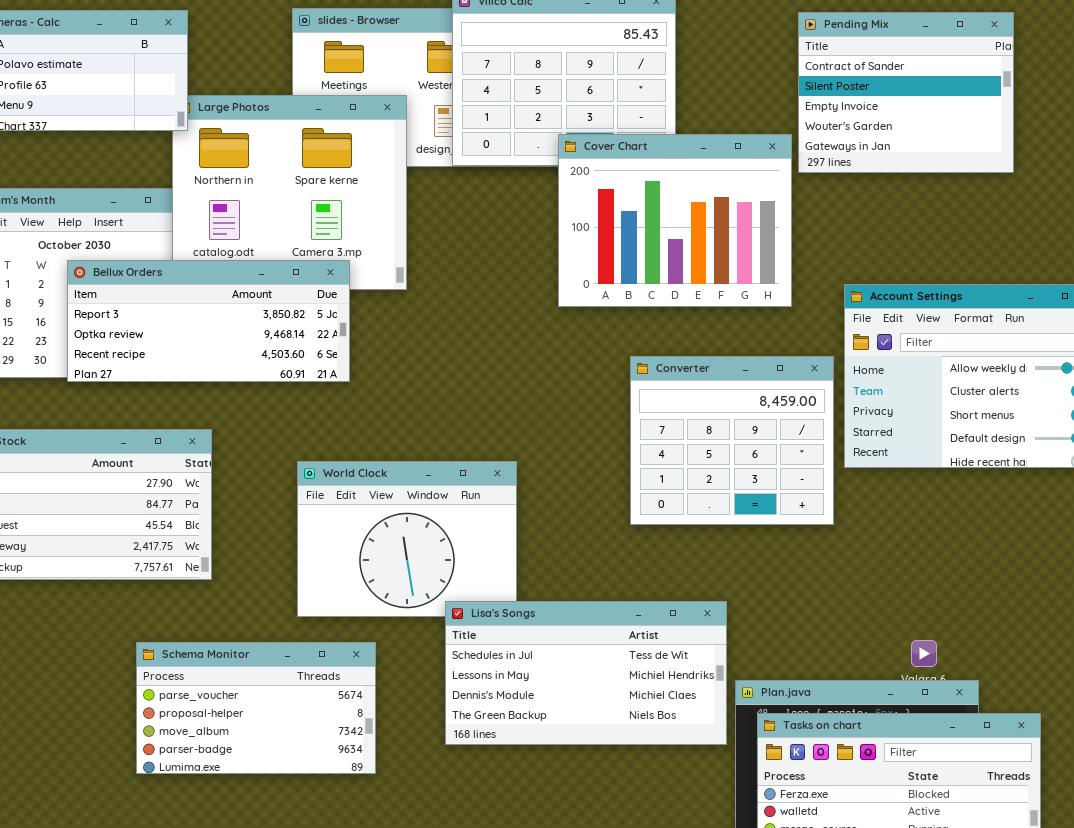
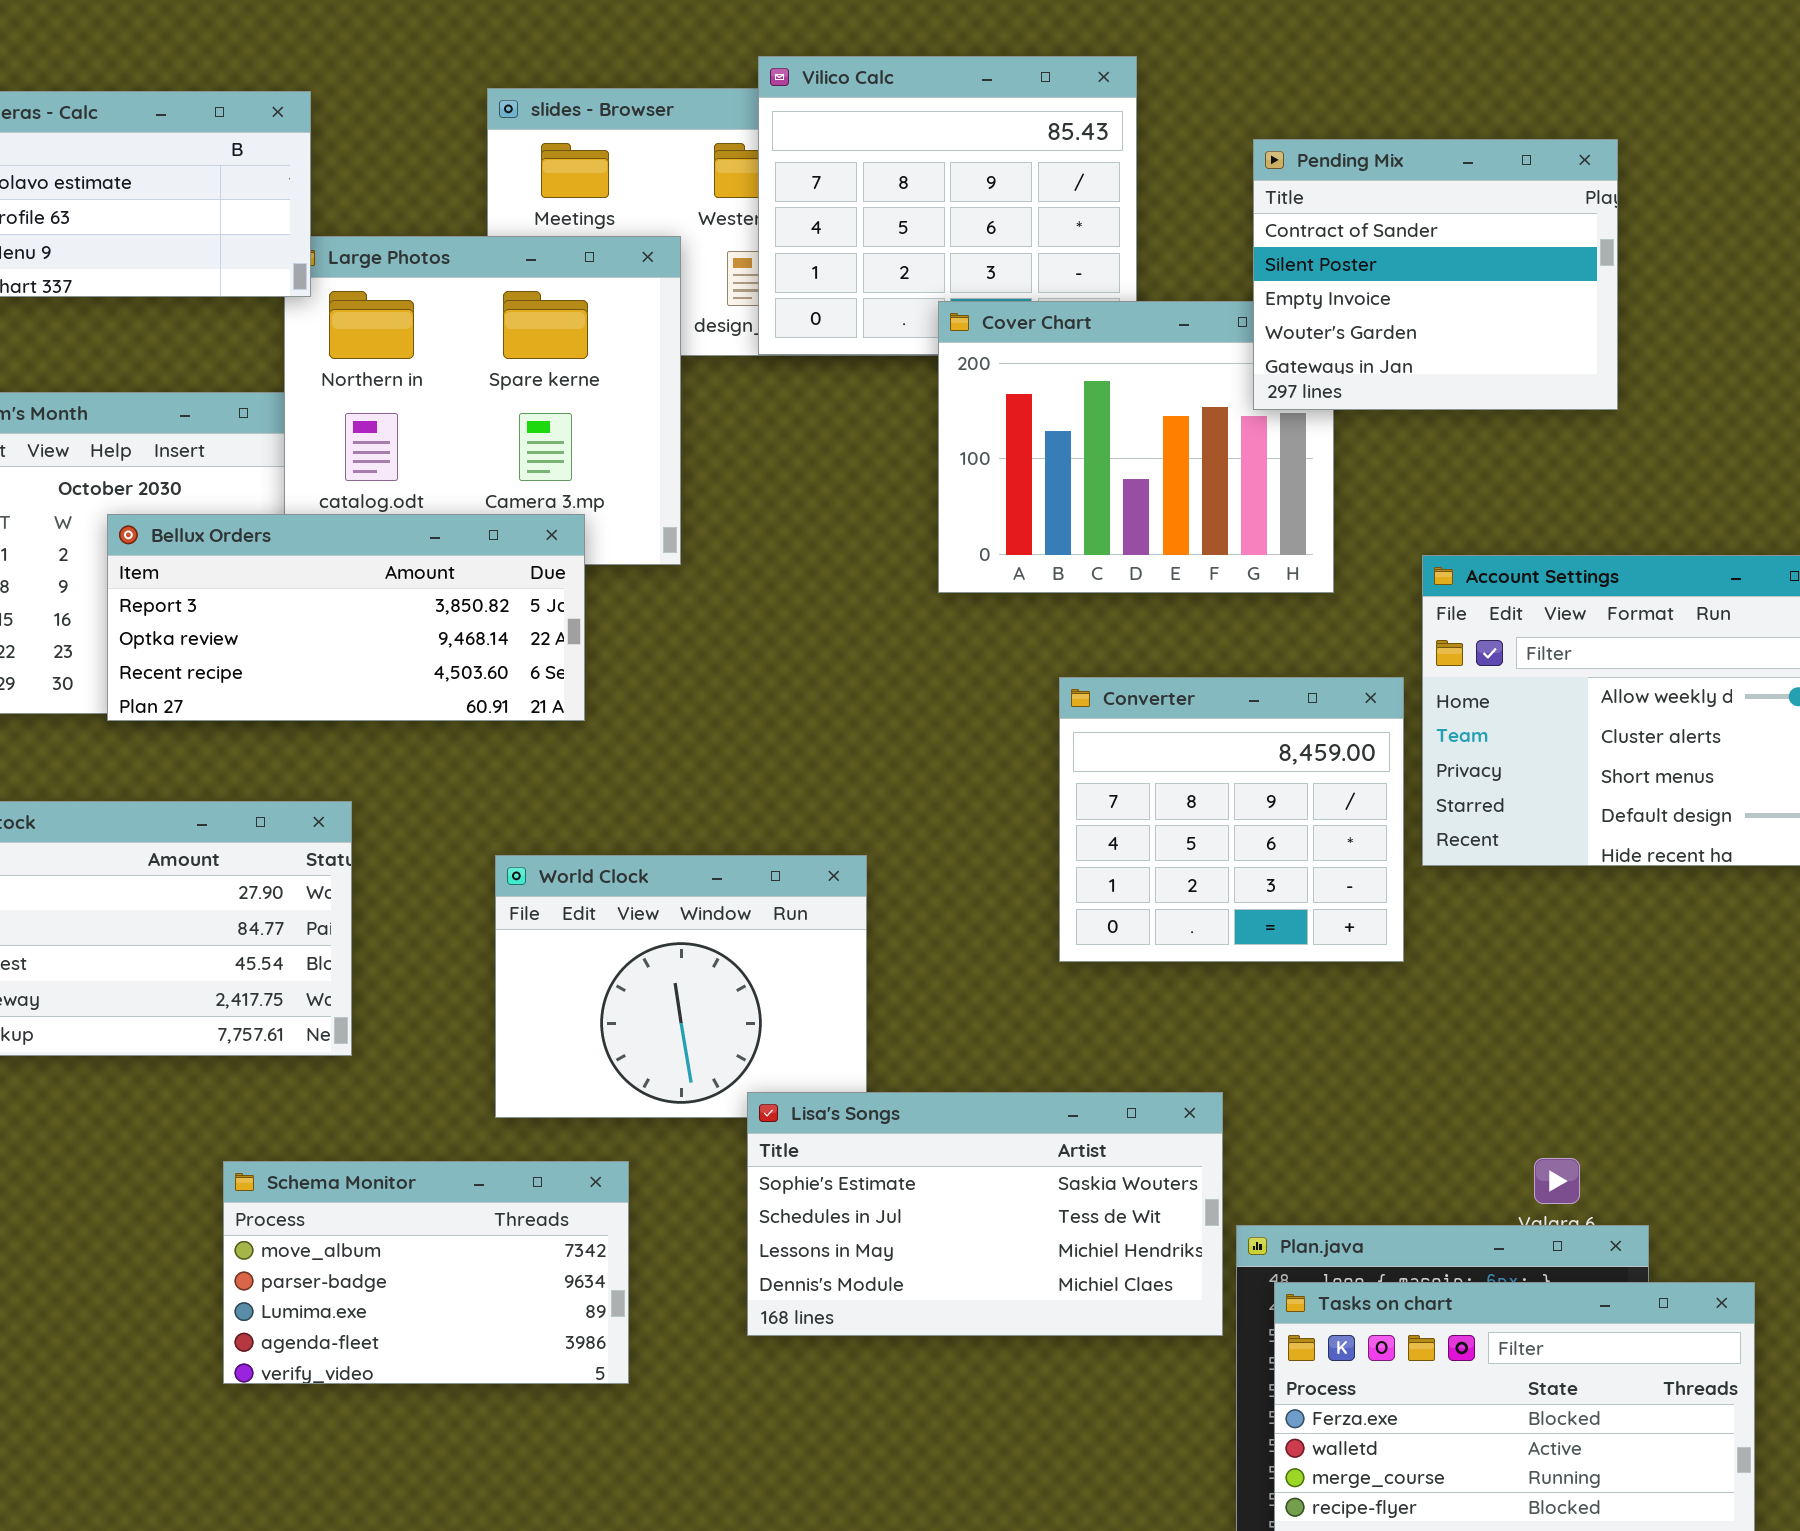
Pending Mix: [798,12,1014,173] -> [1253,139,1618,410], moved
Lisa's Songs: [445,601,727,745] -> [747,1092,1223,1336], scrolled up 1 row
Schema Monitor: [136,642,376,774] -> [223,1161,629,1384], scrolled down 2 rows

